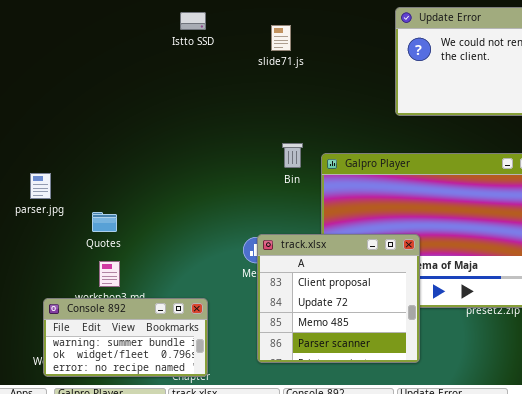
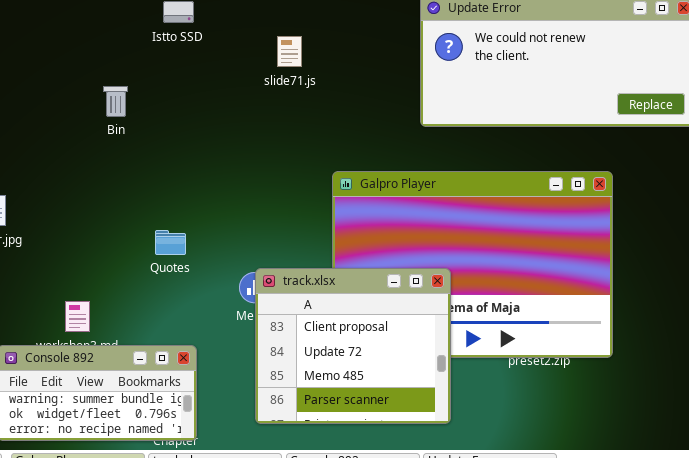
slide71.js: [271,25,291,51] -> [277,36,302,67], moved
Bin: [282,143,303,168] -> [103,86,128,117], moved
Quotes: [92,212,117,232] -> [155,230,186,255], moved

